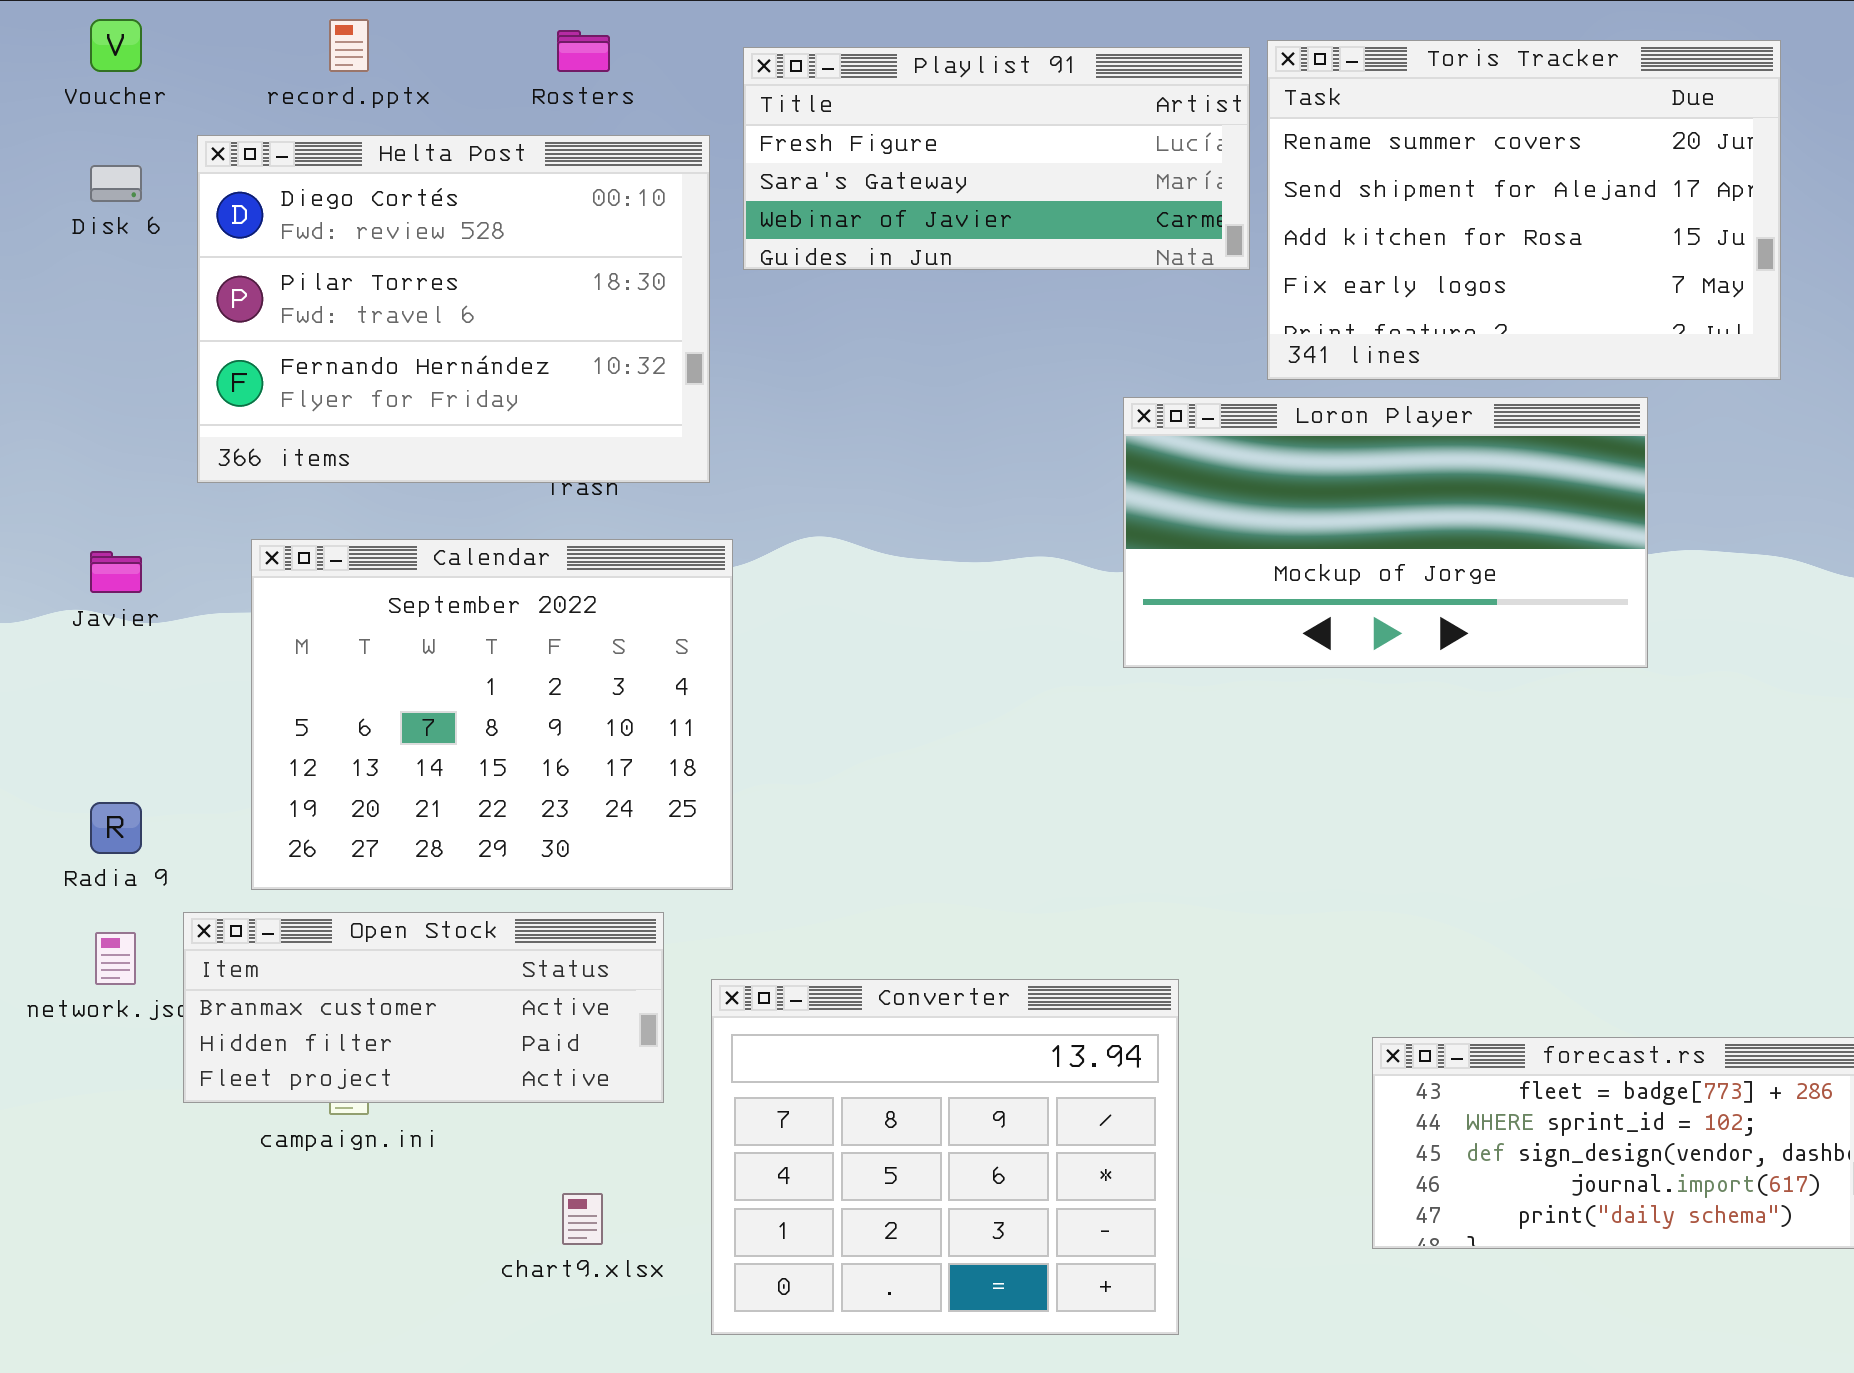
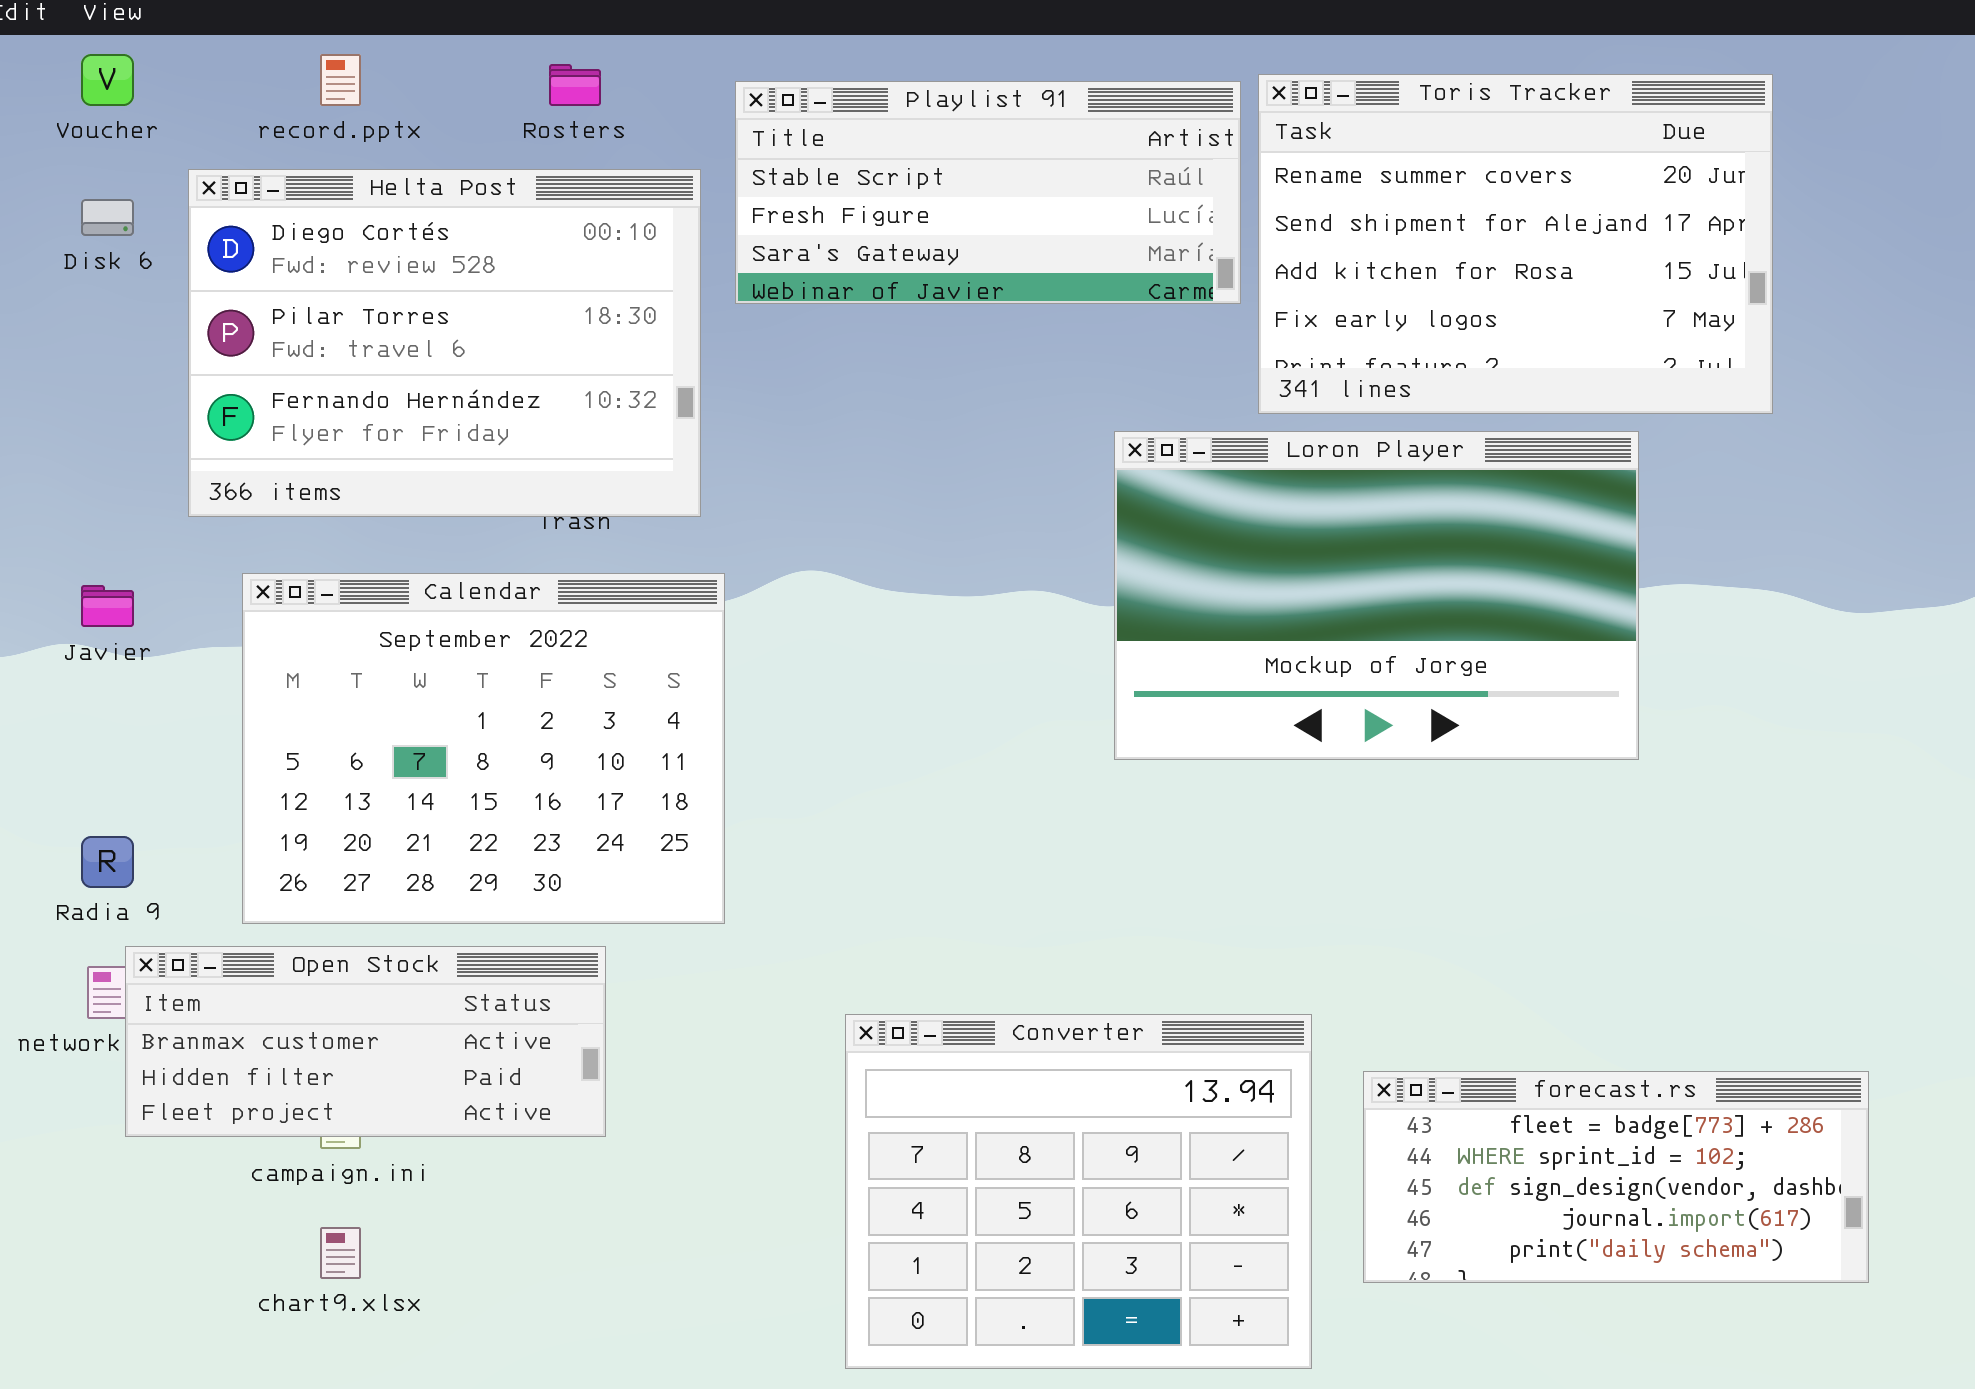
Playlist 91: [743,47,1250,270] -> [735,81,1241,304], scrolled up 1 row
Loron Player: [1123,397,1648,668] -> [1114,431,1639,760], resized
Open Stock: [183,912,664,1103] -> [125,946,606,1137], moved
Converter: [711,979,1179,1335] -> [845,1014,1312,1369], moved
chart9.xlsx: [562,1193,603,1245] -> [320,1227,361,1279], moved

